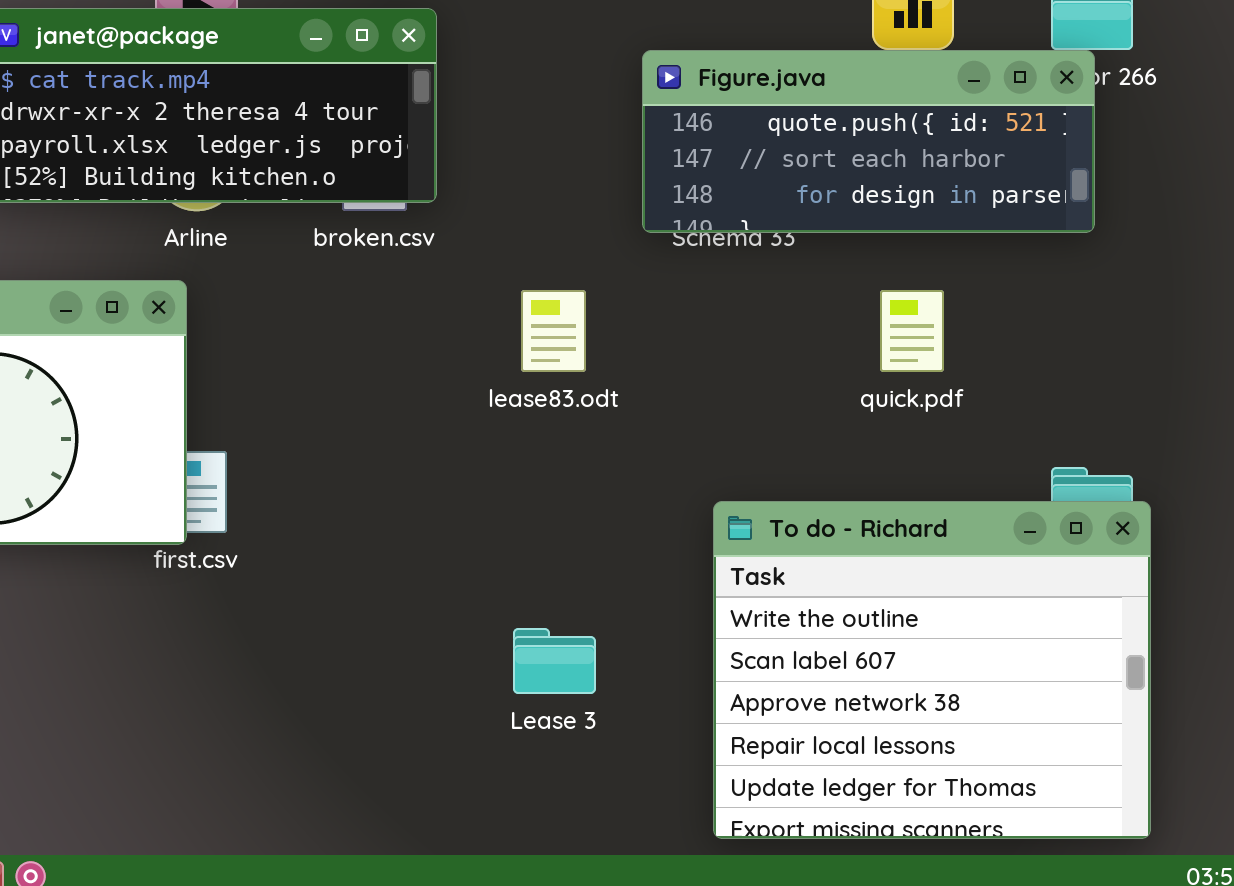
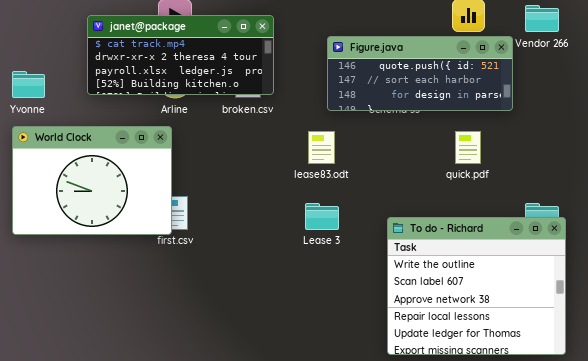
Figure.java: [642,50,1095,233] -> [327,36,513,111], moved
Lease 3: [513,628,596,694] -> [305,203,339,230], moved

